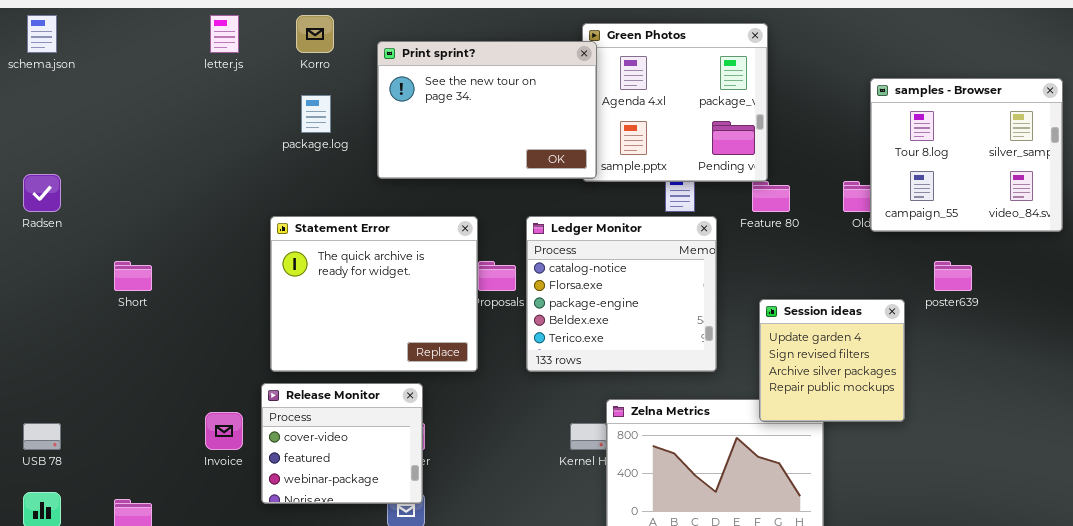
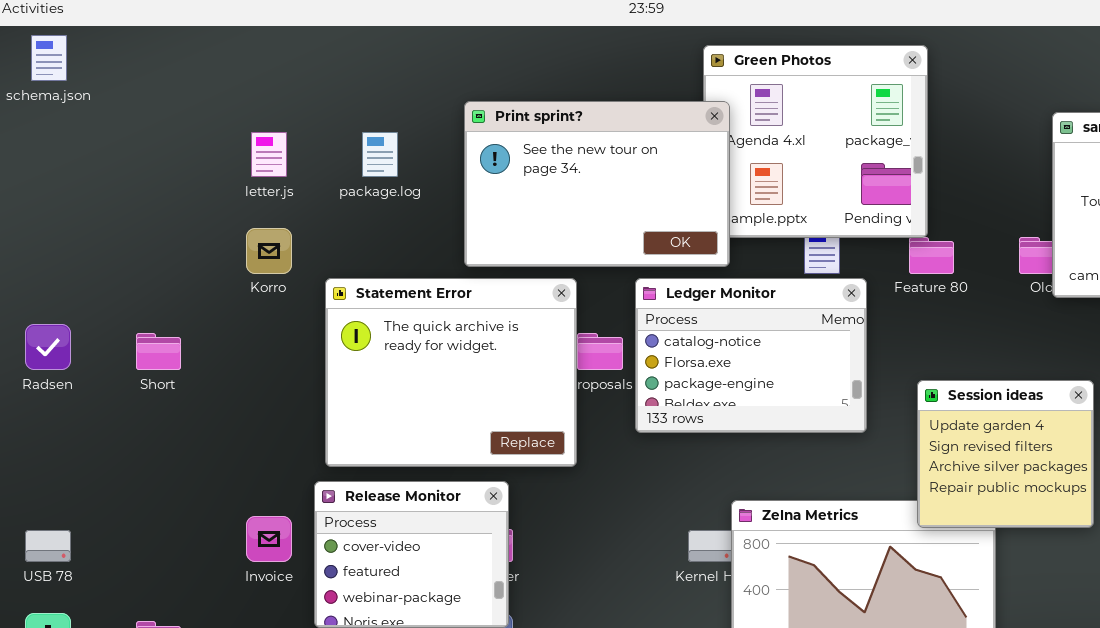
letter.js: [210,15,239,53] -> [251,132,287,177], moved
Korro: [296,15,334,53] -> [246,228,292,274], moved
Print sprint?: [377,41,597,179] -> [464,101,730,267], moved
Radsen: [23,174,61,212] -> [25,324,71,370], moved
Ledger Monitor: [526,216,717,372] -> [635,278,867,433], resized

